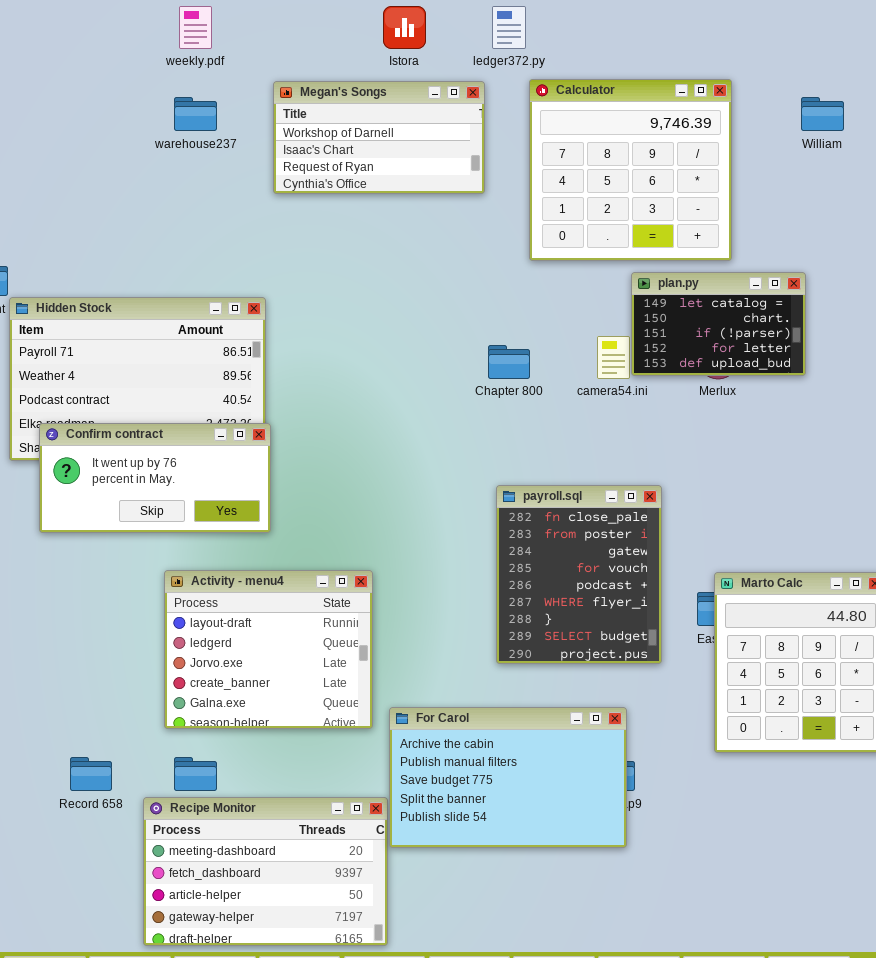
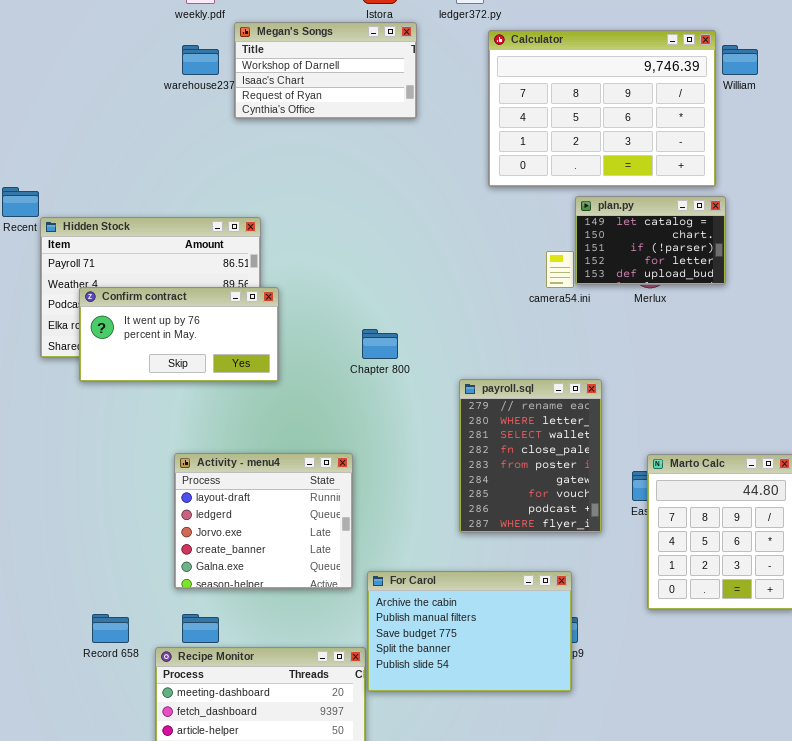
Calculator: [529,79,732,261] -> [488,30,716,187], resized
Megan's Songs: [273,81,485,194] -> [234,22,417,119], moved
Chapter 800: [488,345,530,379] -> [362,329,398,359], moved
Confirm contract: [39,423,271,533] -> [79,287,279,382], moved
payroll.sql: [496,485,662,664] -> [459,379,602,533], scrolled up 3 rows

